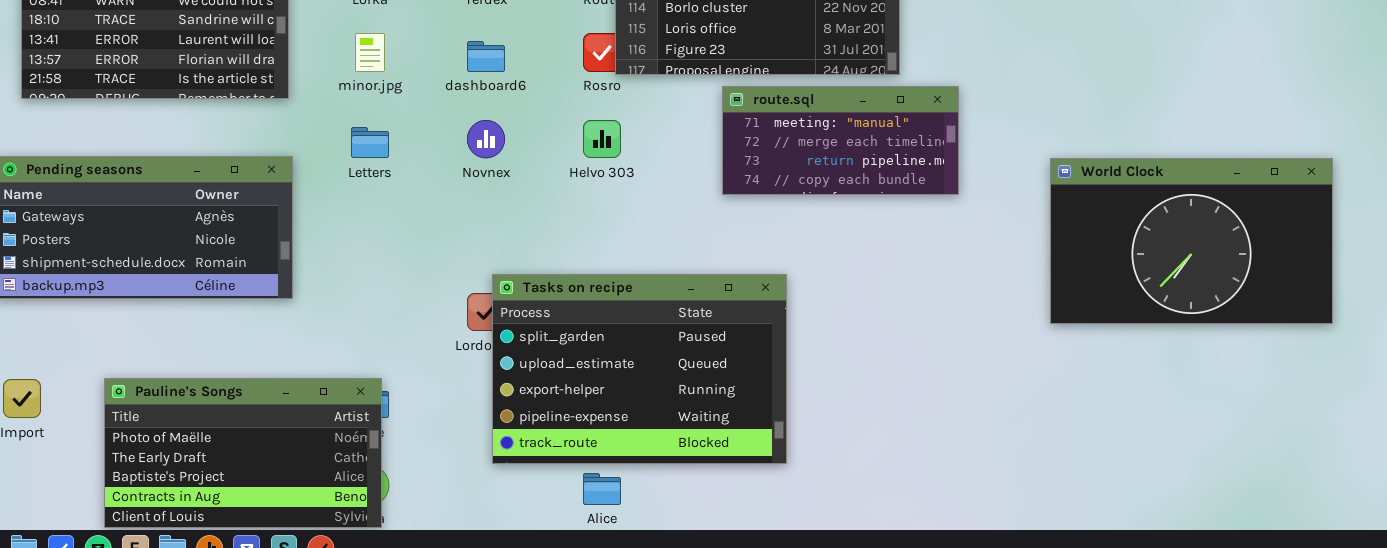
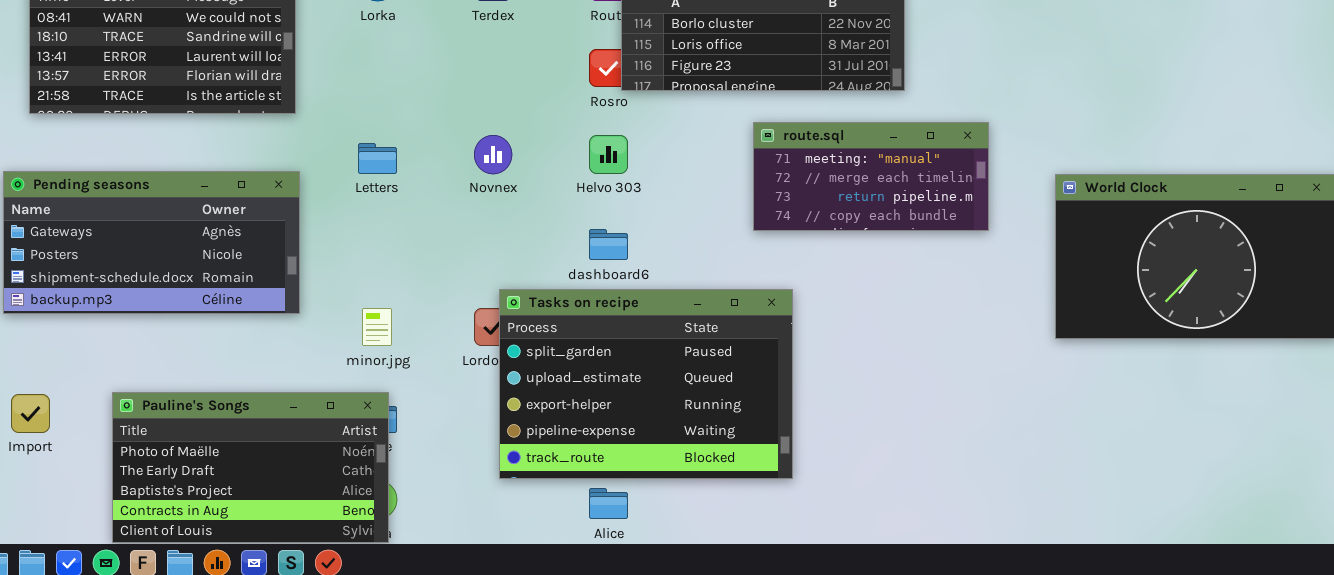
minor.jpg: [355,33,385,72] -> [362,308,392,346], moved
dashboard6: [467,41,505,72] -> [589,229,628,260], moved
route.sql: [722,86,959,195] -> [753,122,989,231], moved

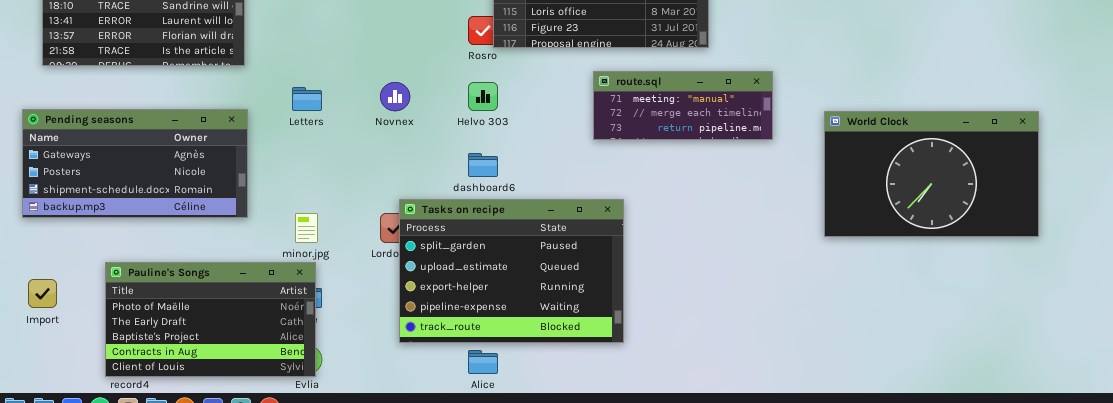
route.sql: [753,122,989,231] -> [593,71,773,140], resized
Pauline's Songs: [112,392,389,543] -> [105,262,316,377], moved

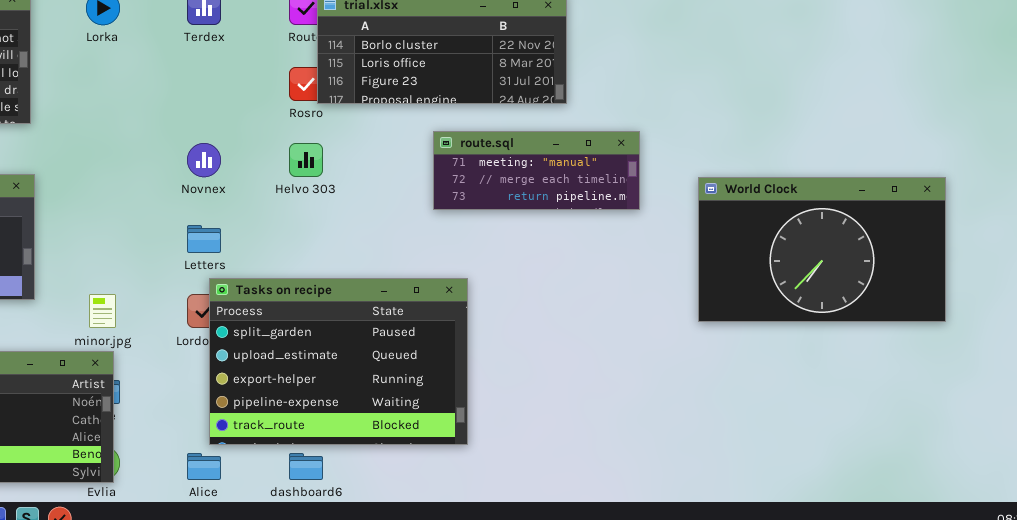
Letters: [292,87,322,111] -> [187,225,221,253], moved
dashboard6: [468,153,498,177] -> [289,453,323,480], moved
Alice: [468,350,498,374] -> [187,453,221,480], moved

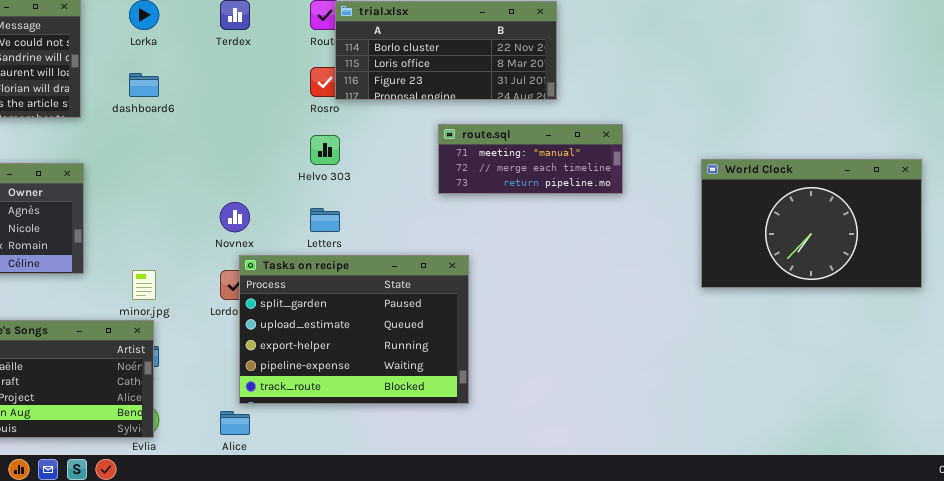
Novnex: [187,143,221,177] -> [220,202,250,232], moved
World Clock: [698,177,946,322] -> [701,159,922,288], moved
Letters: [187,225,221,253] -> [310,208,340,232], moved
dashboard6: [289,453,323,480] -> [129,73,159,97], moved

